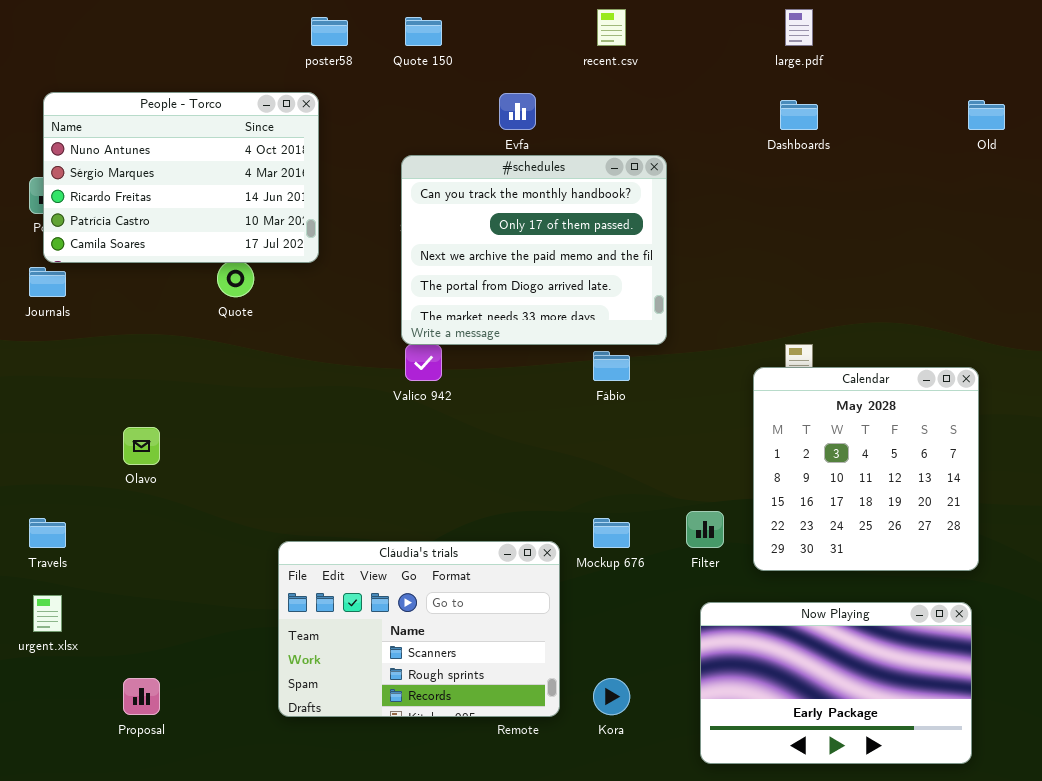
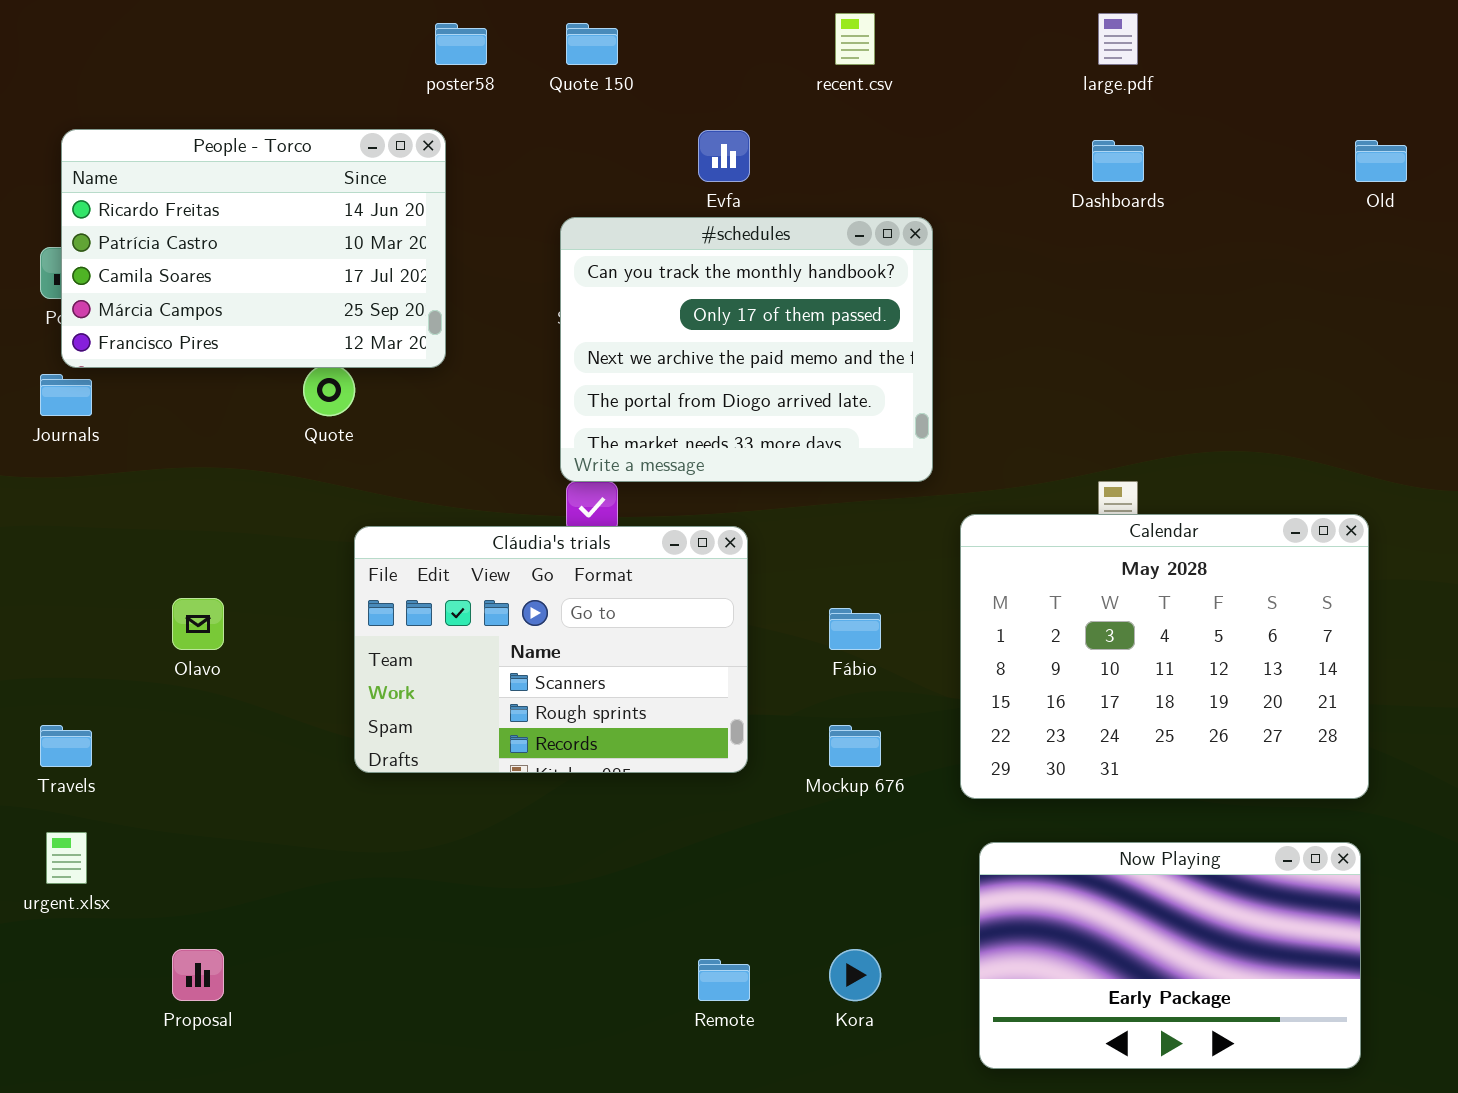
People - Torco: [43,92,319,263] -> [61,129,446,368], scrolled down 2 rows
Fábio: [593,351,630,381] -> [829,608,881,650], moved
Calendar: [753,367,979,571] -> [960,514,1369,799], resized
Cláudia's trials: [278,541,560,717] -> [354,526,748,773], moved

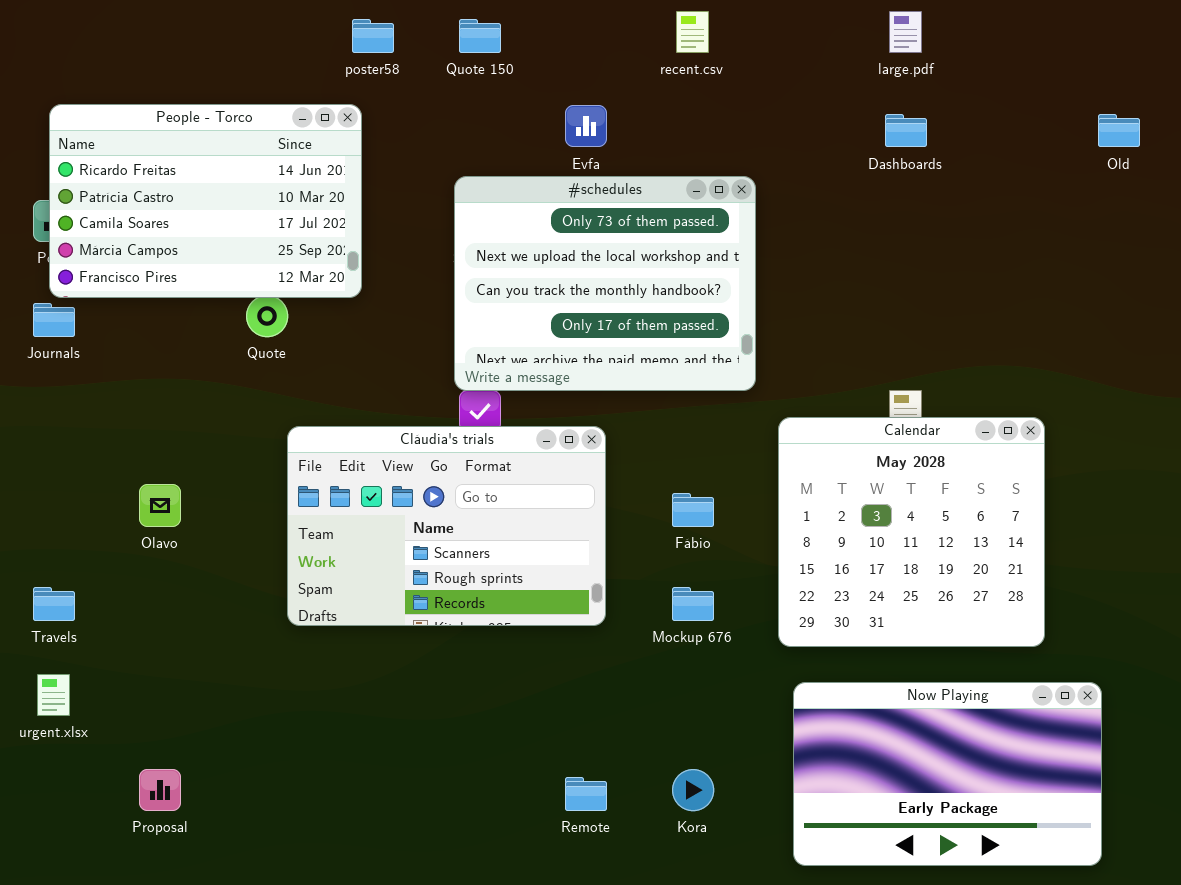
#schedules: [560,217,933,482] -> [454,176,756,391], scrolled up 2 rows
Calendar: [960,514,1369,799] -> [778,417,1045,647], resized

